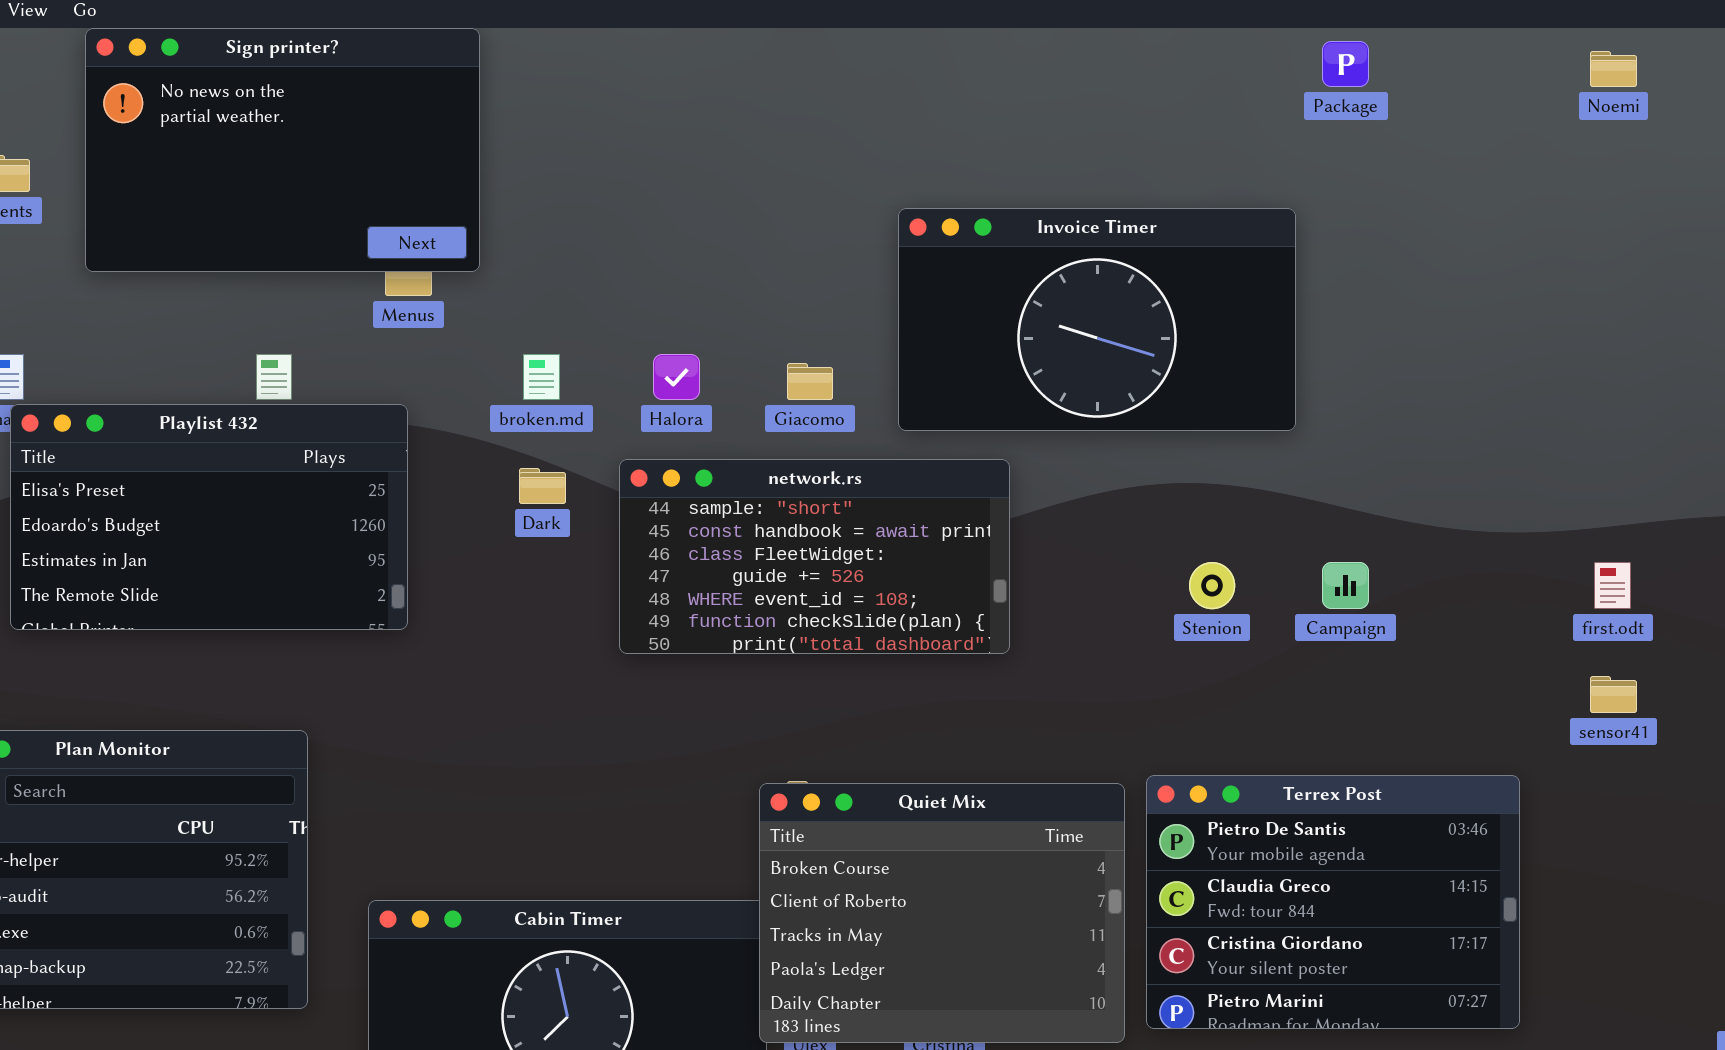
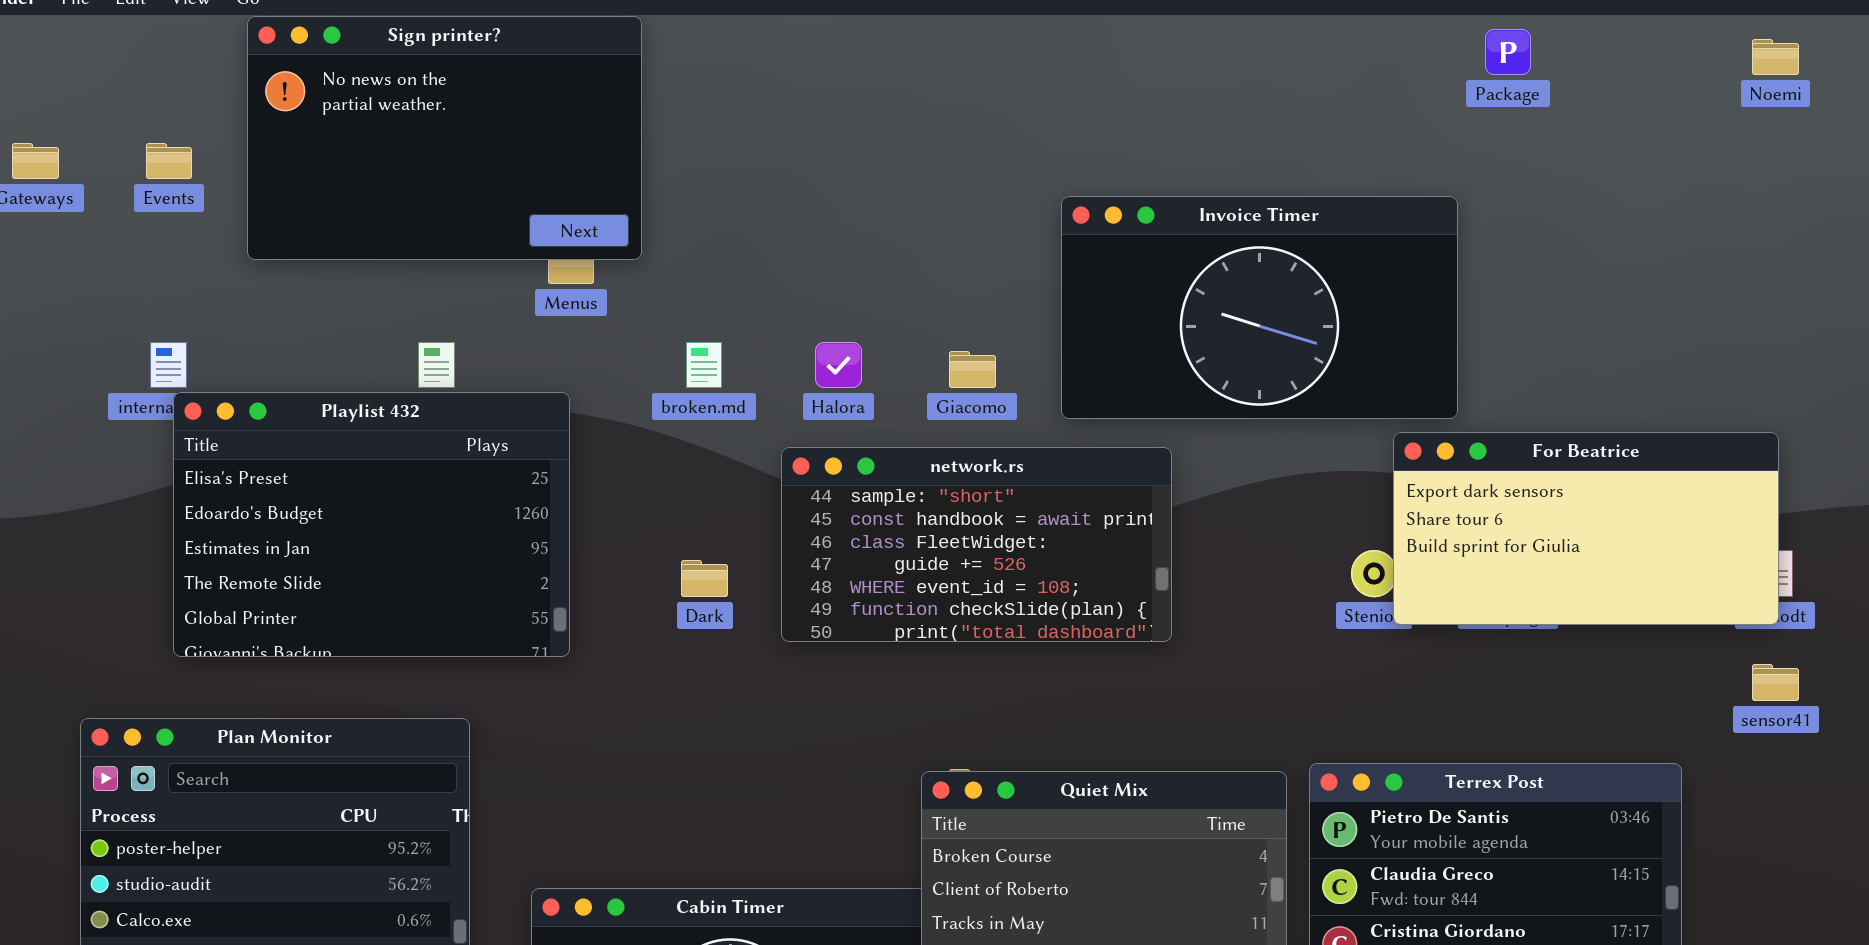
Playlist 432: [10,404,408,630] -> [173,392,570,657], resized
For Beatrice: none -> [1393,432,1779,625], opened
Dark: [519,468,566,504] -> [681,560,728,597], moved

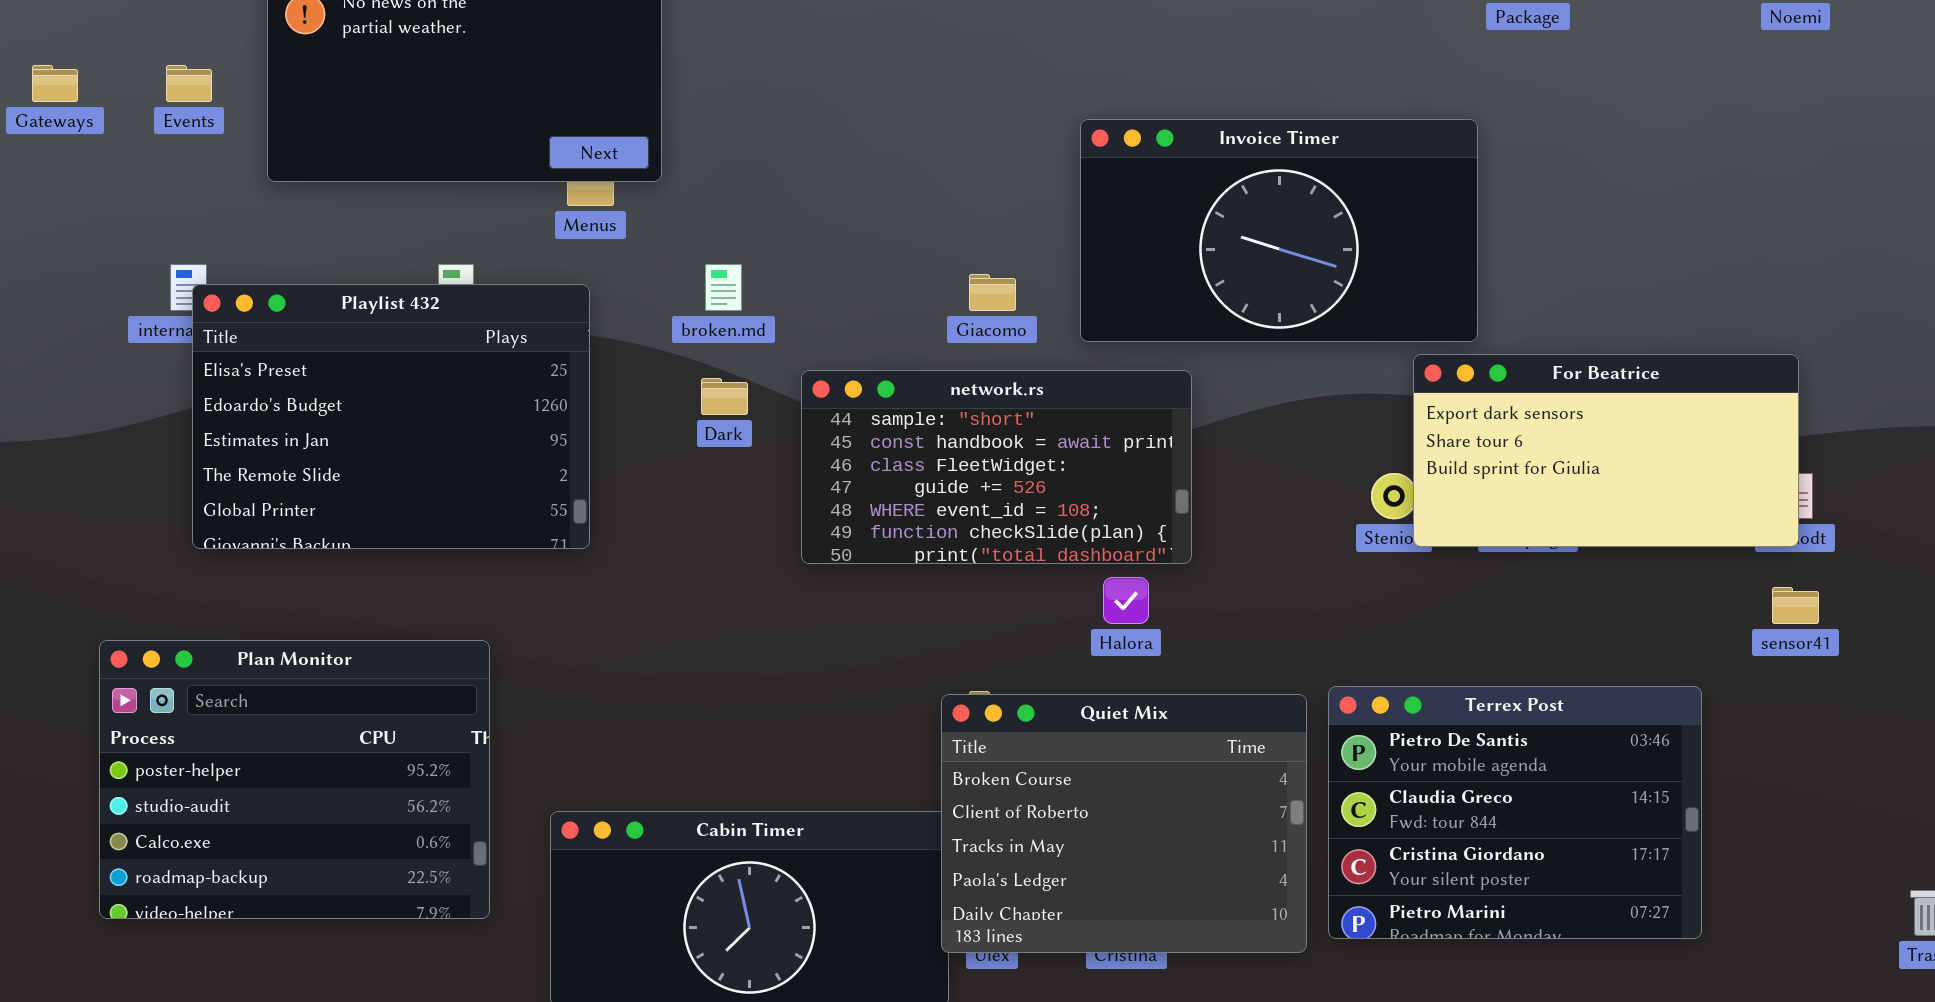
Halora: [815,342,862,388] -> [1103,577,1149,624], moved
Playlist 432: [173,392,570,657] -> [192,284,590,549], moved
Dark: [681,560,728,597] -> [701,378,748,415], moved

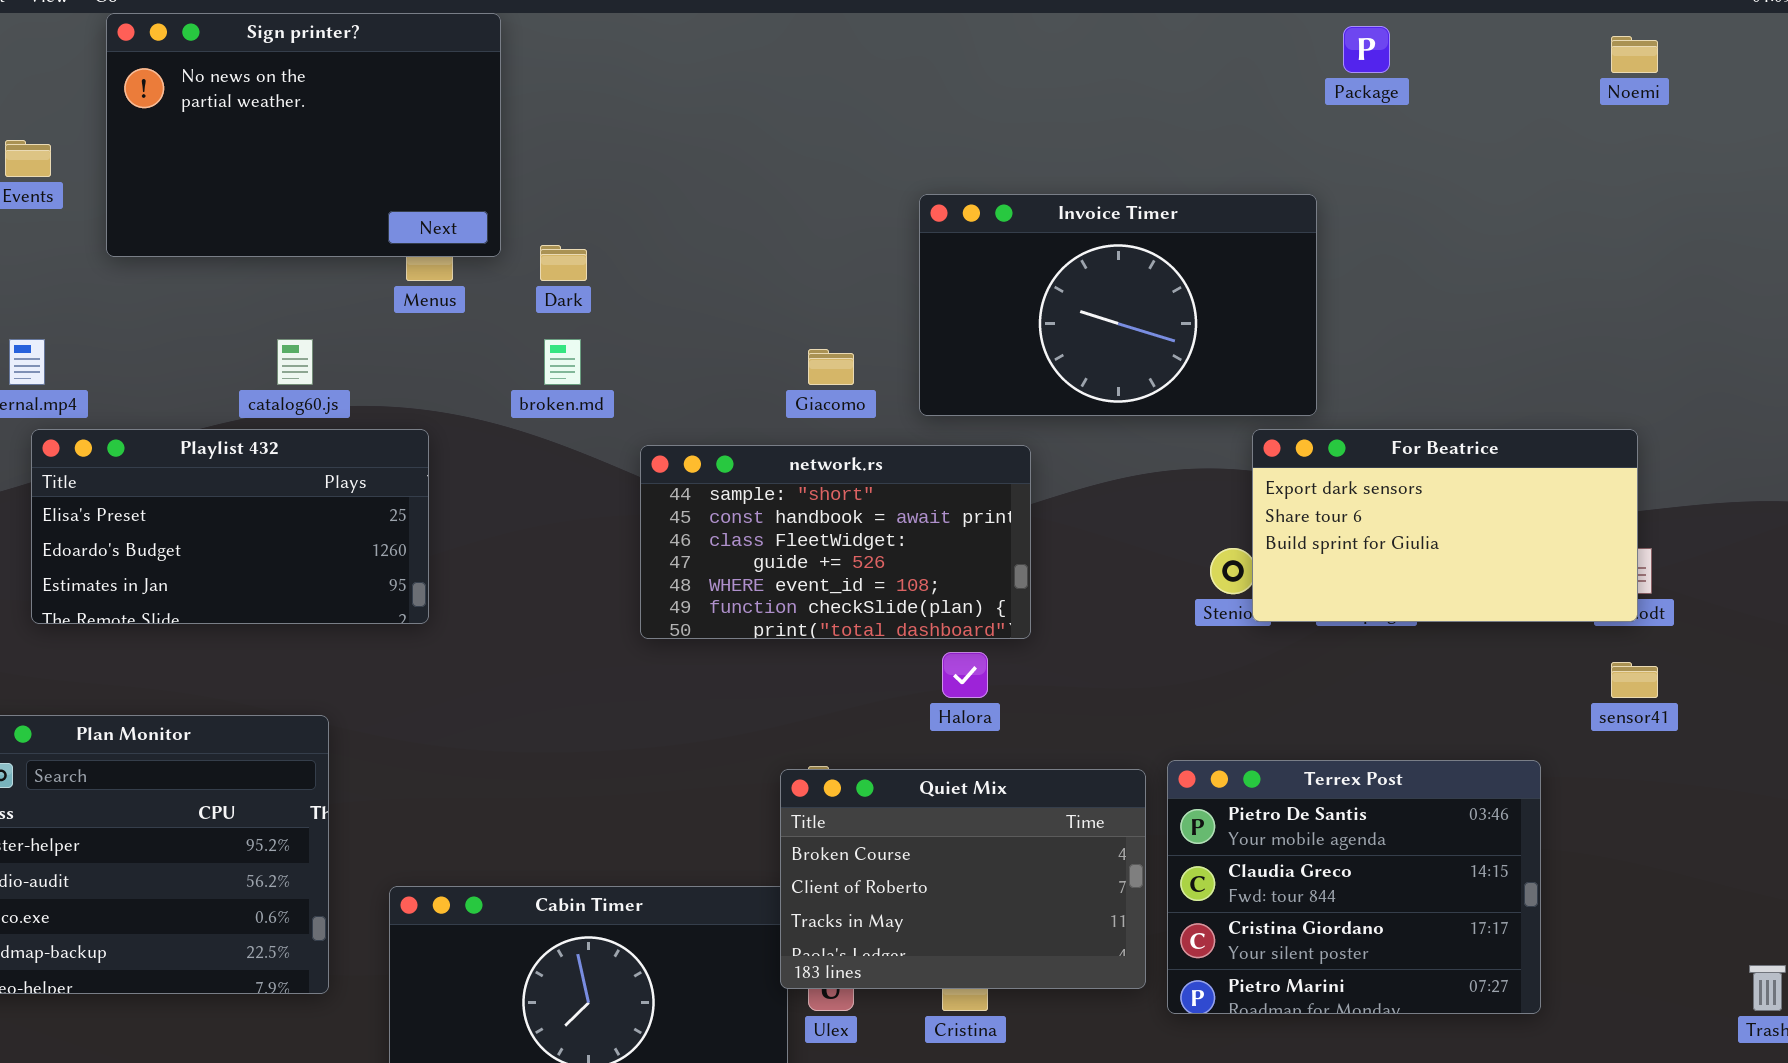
Playlist 432: [192,284,590,549] -> [31,429,429,624], resized
Dark: [701,378,748,415] -> [540,245,587,281], moved
Quiet Mix: [941,694,1307,953] -> [780,769,1146,989], resized

